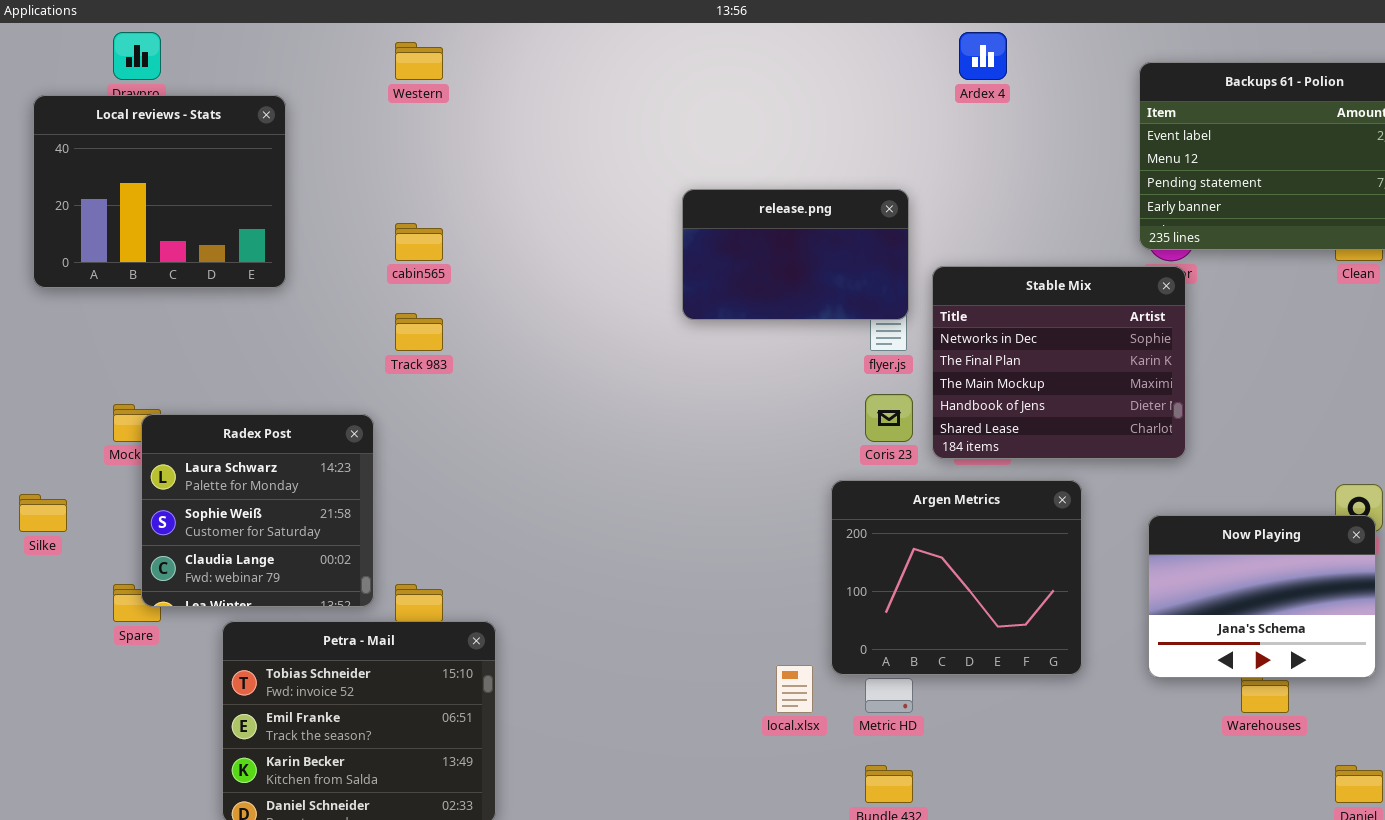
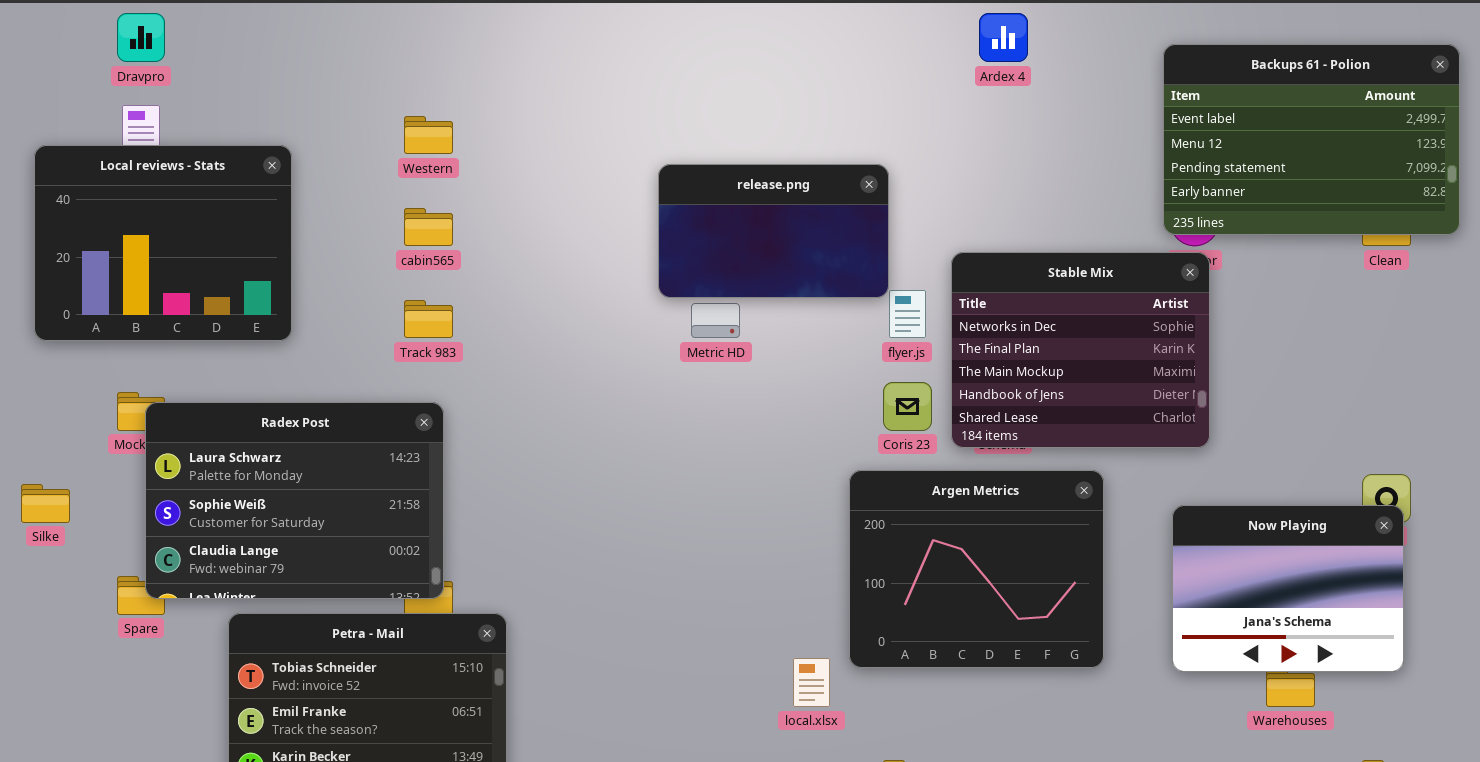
Western: [395,42,443,80] -> [404,116,453,154], moved
Local reviews - Stats: [33,95,286,288] -> [34,145,292,341], moved
release.png: [682,189,909,320] -> [658,164,889,298], moved
Radex Post: [141,414,374,607] -> [145,402,444,599], resized
Metric HD: [865,678,913,713] -> [691,303,740,338], moved

